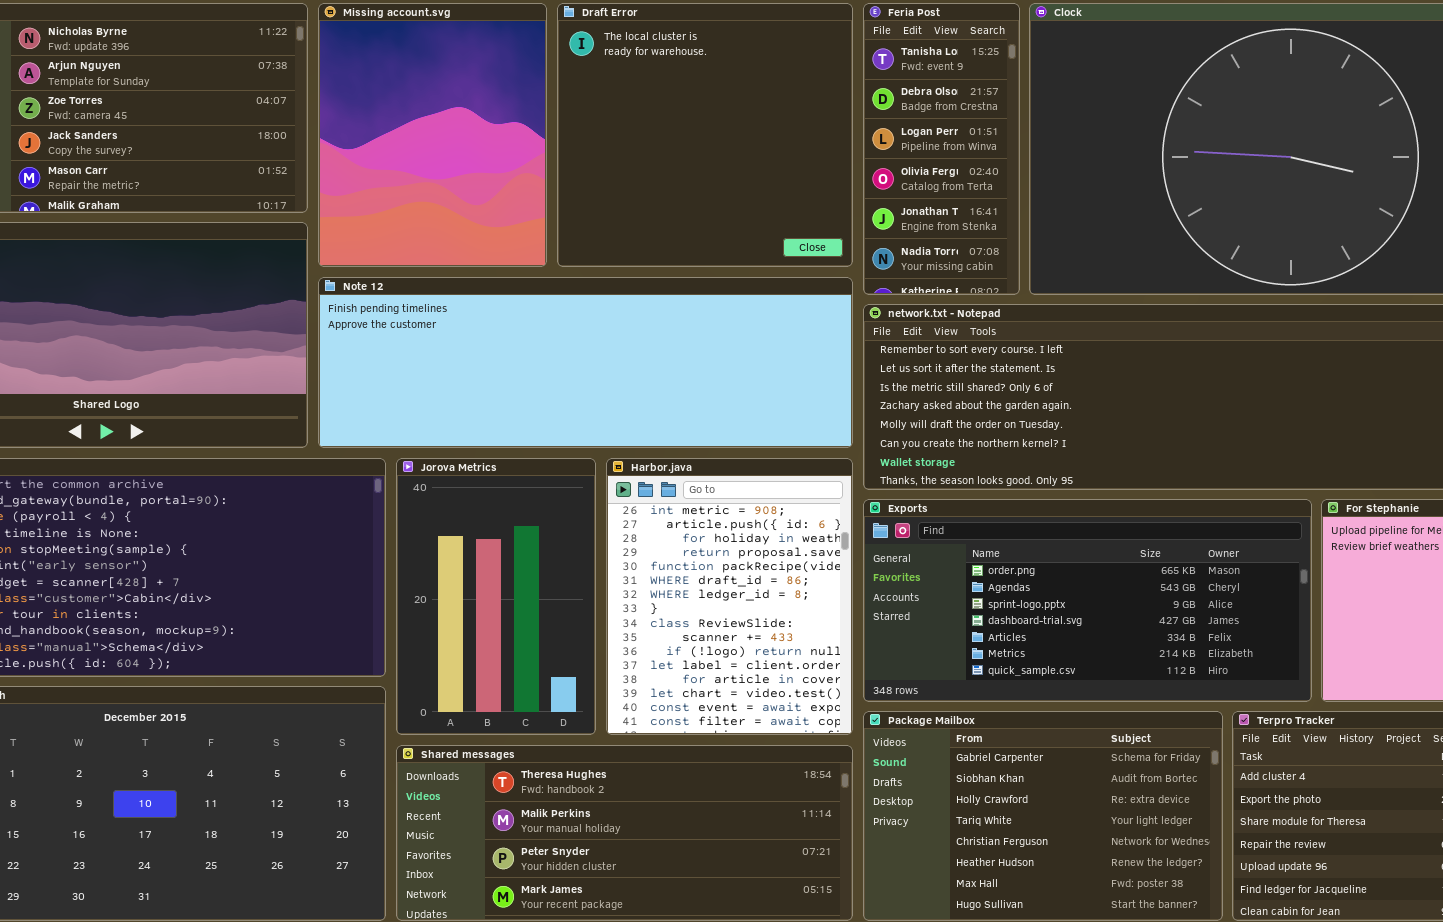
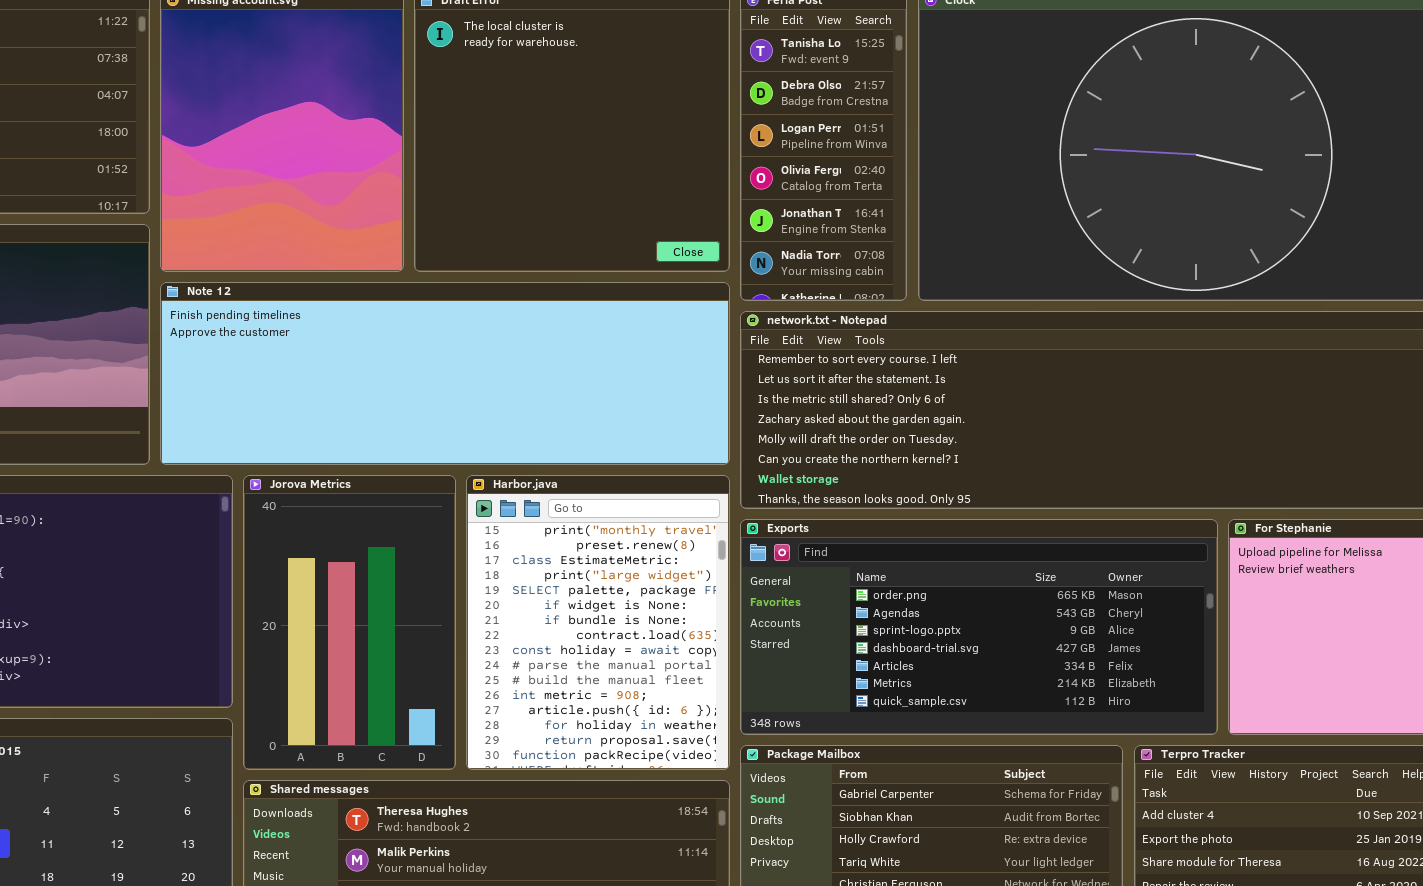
Harbor.java: [606,458,853,735] -> [466,475,730,770], scrolled up 11 rows

